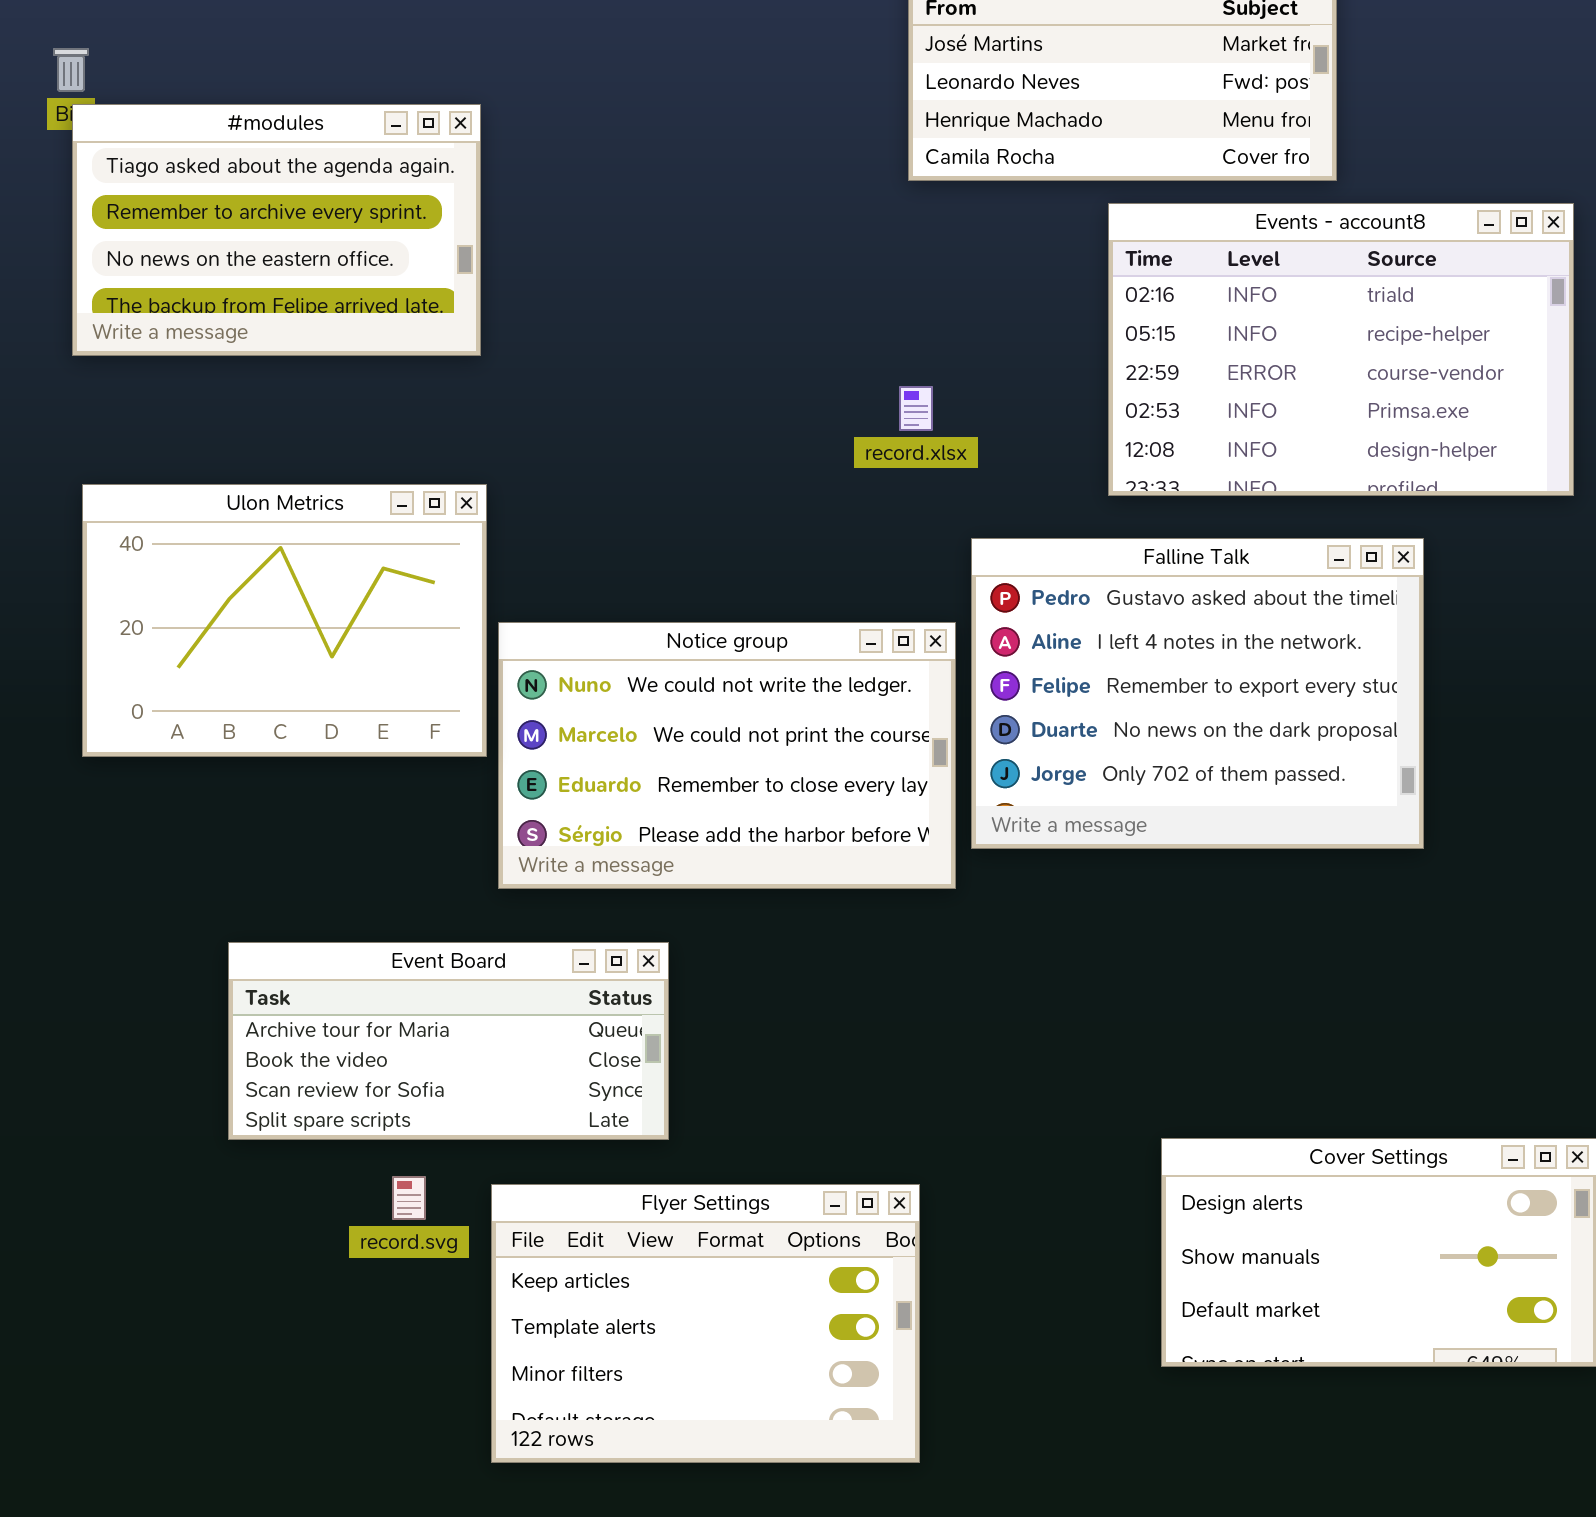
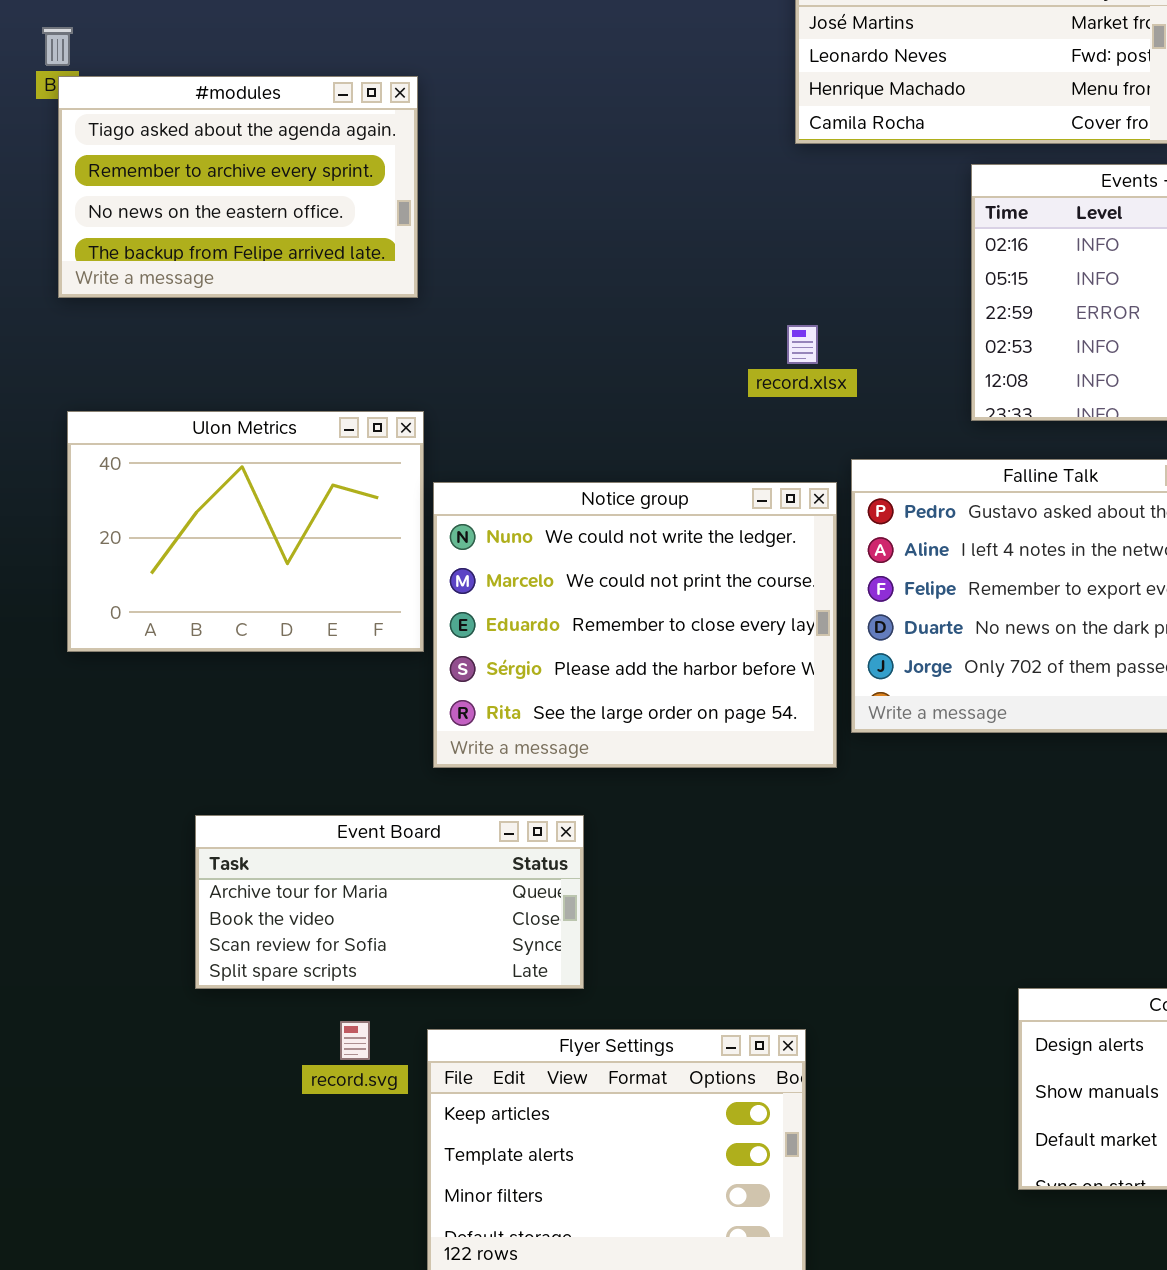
Notice group: [498,622,956,889] -> [433,482,837,768], resized

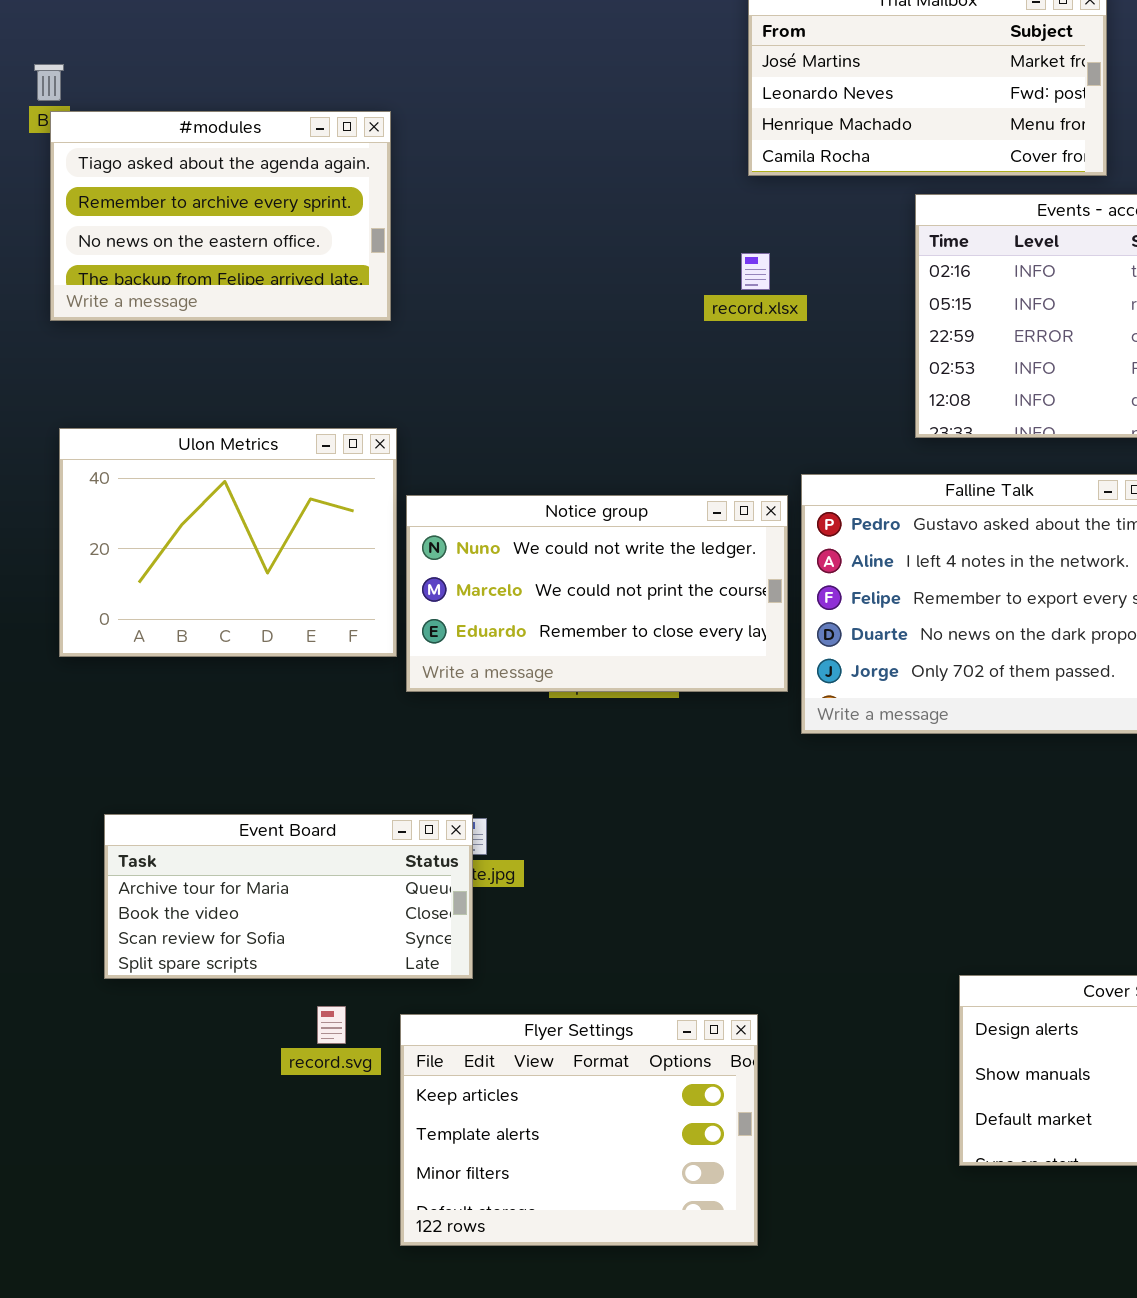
record.xlsx: [787,325,818,364] -> [741,253,770,290], moved
Notice group: [433,482,837,768] -> [406,495,788,692], resized
Event Board: [195,815,584,989] -> [104,814,473,979], moved

